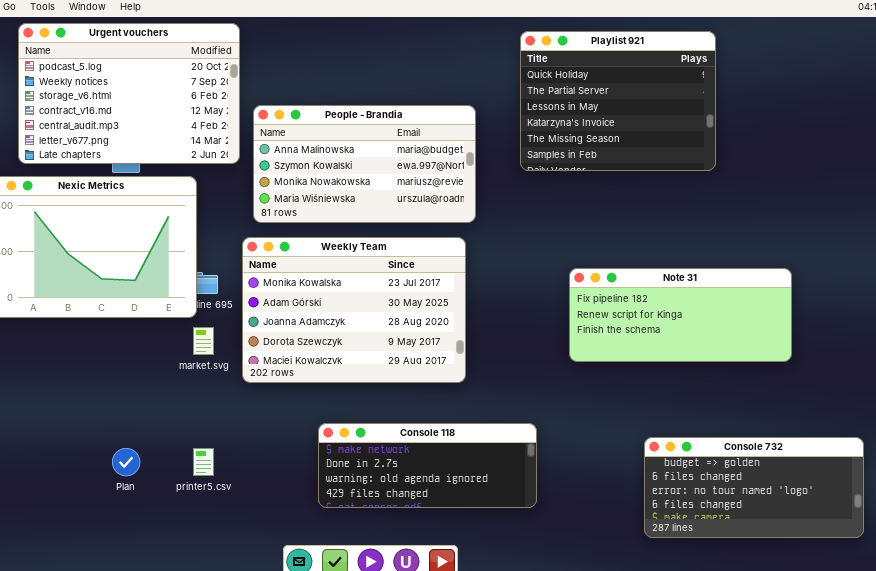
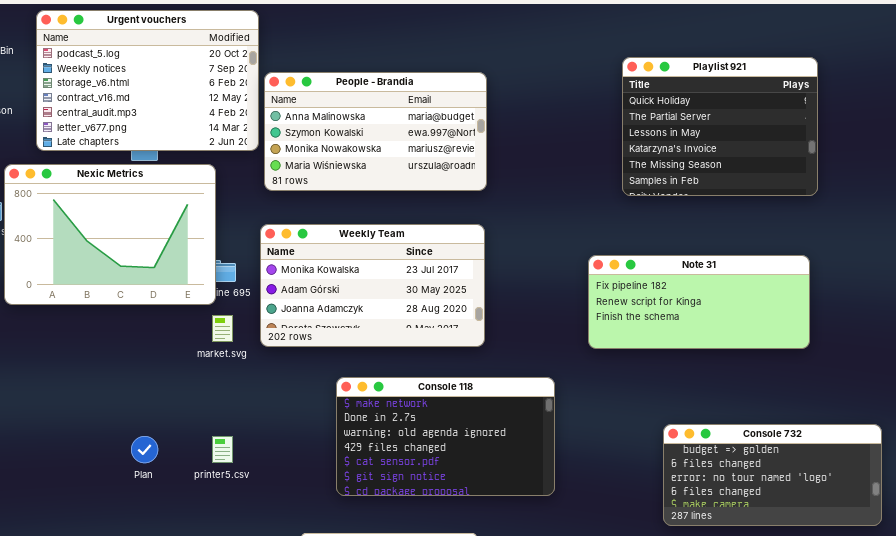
Playlist 921: [520,31,716,171] -> [622,57,818,196], moved
People - Brandia: [253,105,476,223] -> [264,72,487,191], moved
Weekly Team: [242,237,466,383] -> [260,224,485,347], resized
Console 118: [318,423,537,508] -> [336,377,555,496], resized

